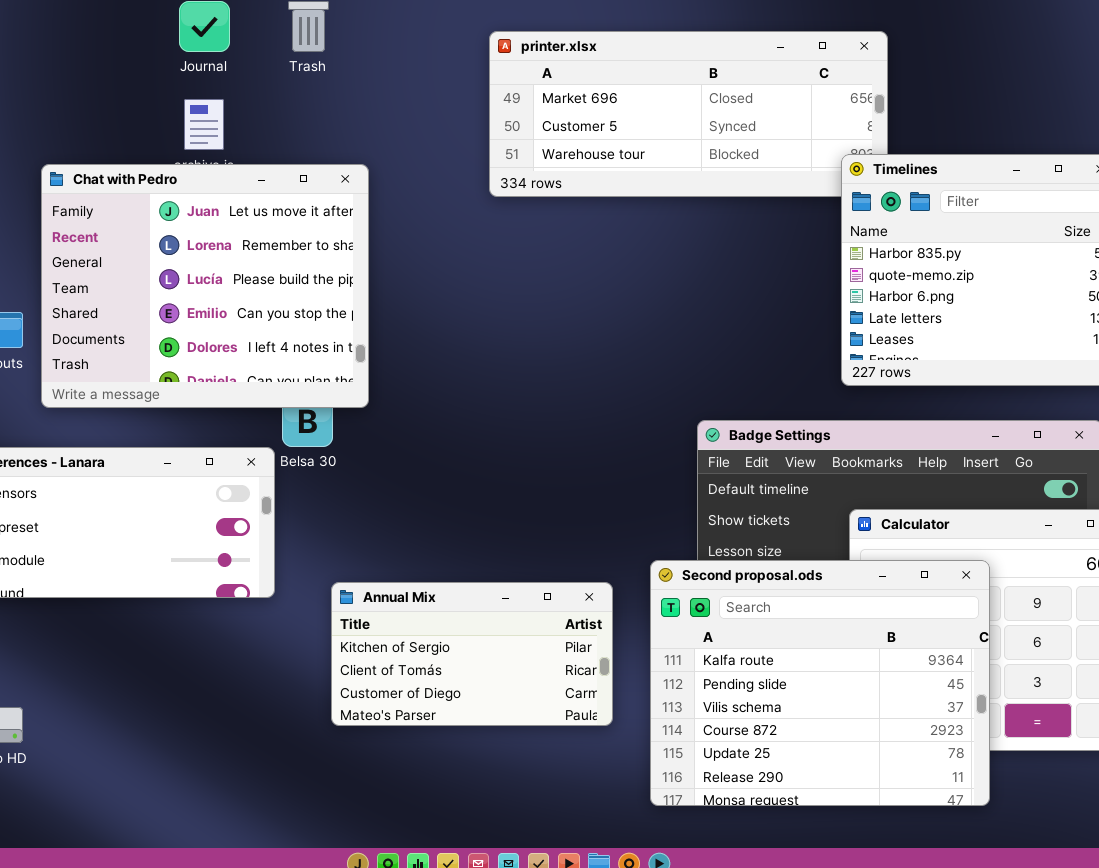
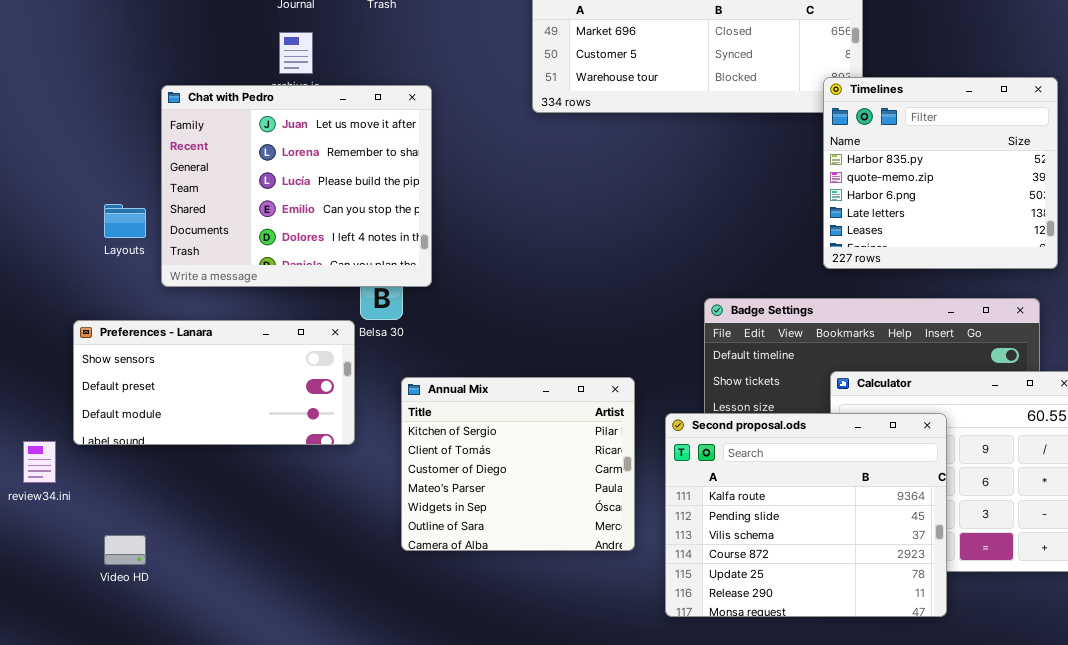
Annual Mix: [331,582,613,726] -> [401,377,635,551], resized

